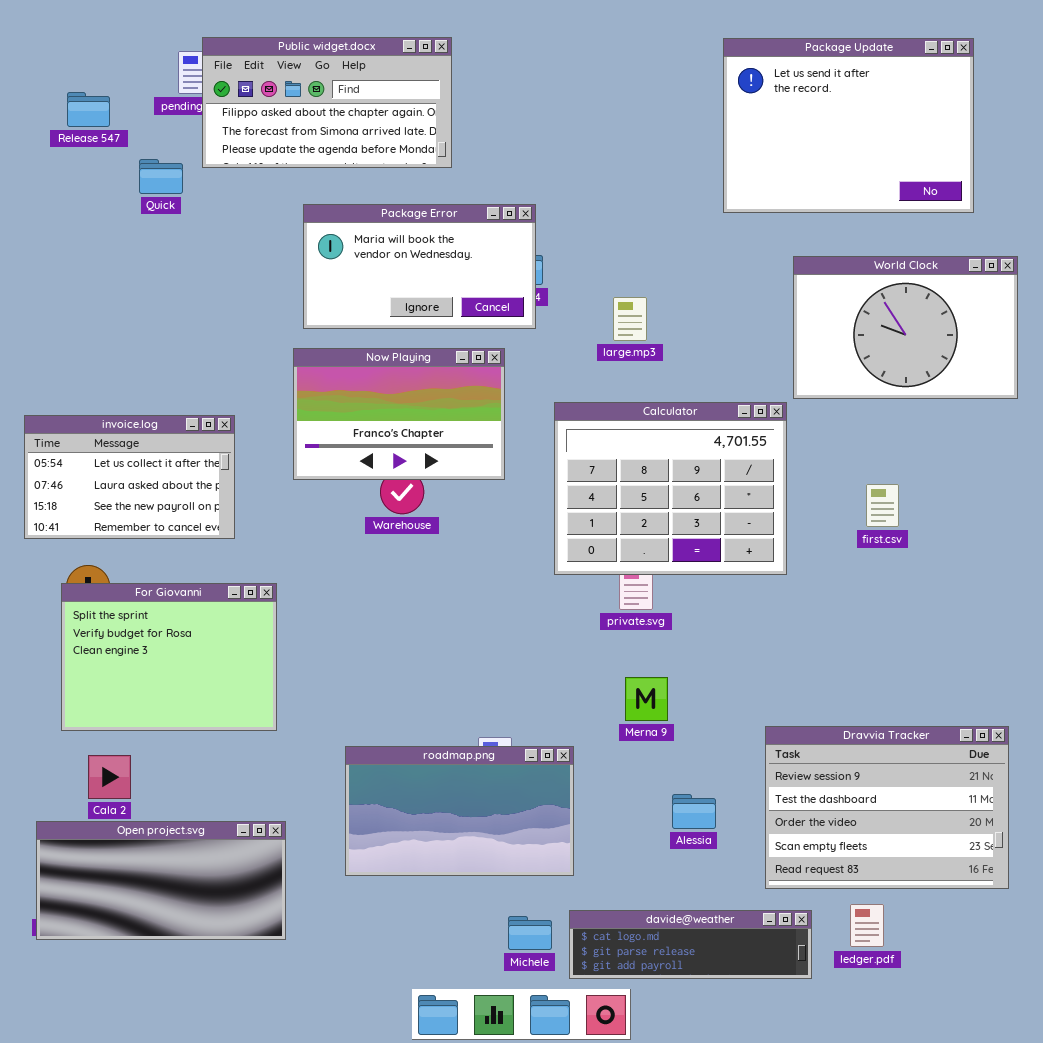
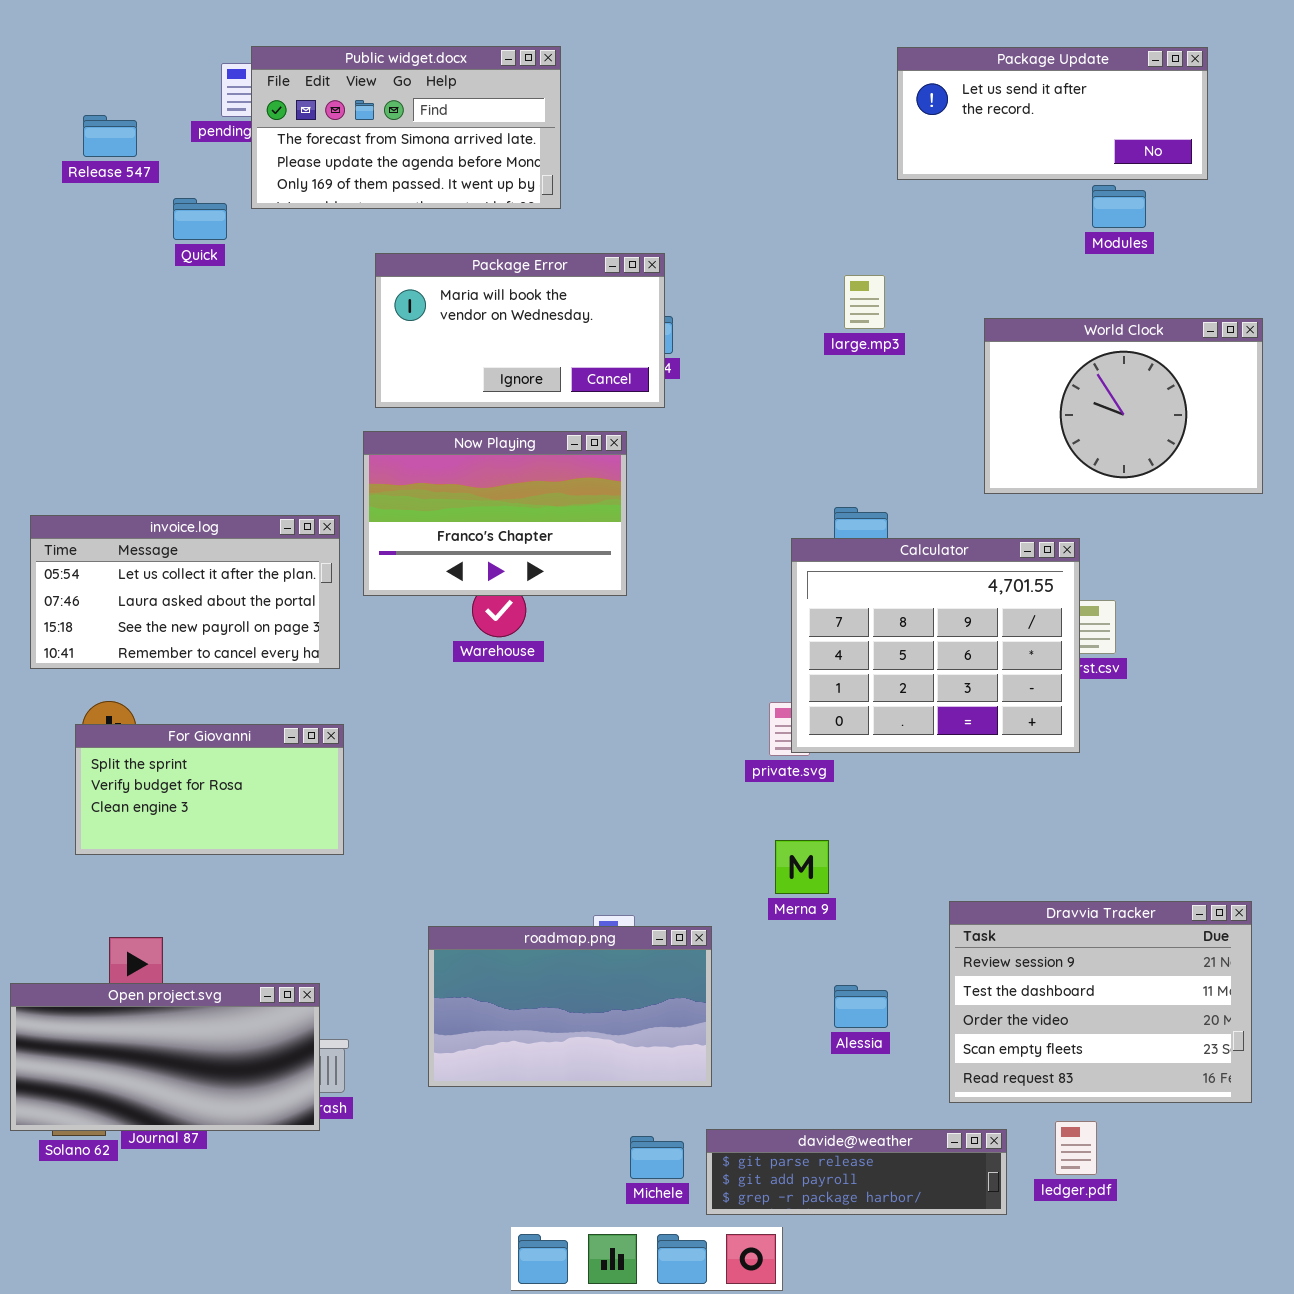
Public widget.docx: [202,37,452,168] -> [251,46,561,209], scrolled down 1 row
Package Update: [723,38,974,213] -> [897,47,1208,180], resized
large.mp3: [613,297,647,341] -> [844,275,885,329], moved
Calculator: [554,402,787,575] -> [791,538,1080,753], moved
invoice.log: [24,415,235,539] -> [30,515,340,669], resized
For Giovanni: [61,583,277,731] -> [75,724,344,855], resized
Open project.svg: [36,821,286,940] -> [10,983,320,1131], moved
davide@weather: [569,910,812,979] -> [706,1129,1007,1215], scrolled down 1 row

